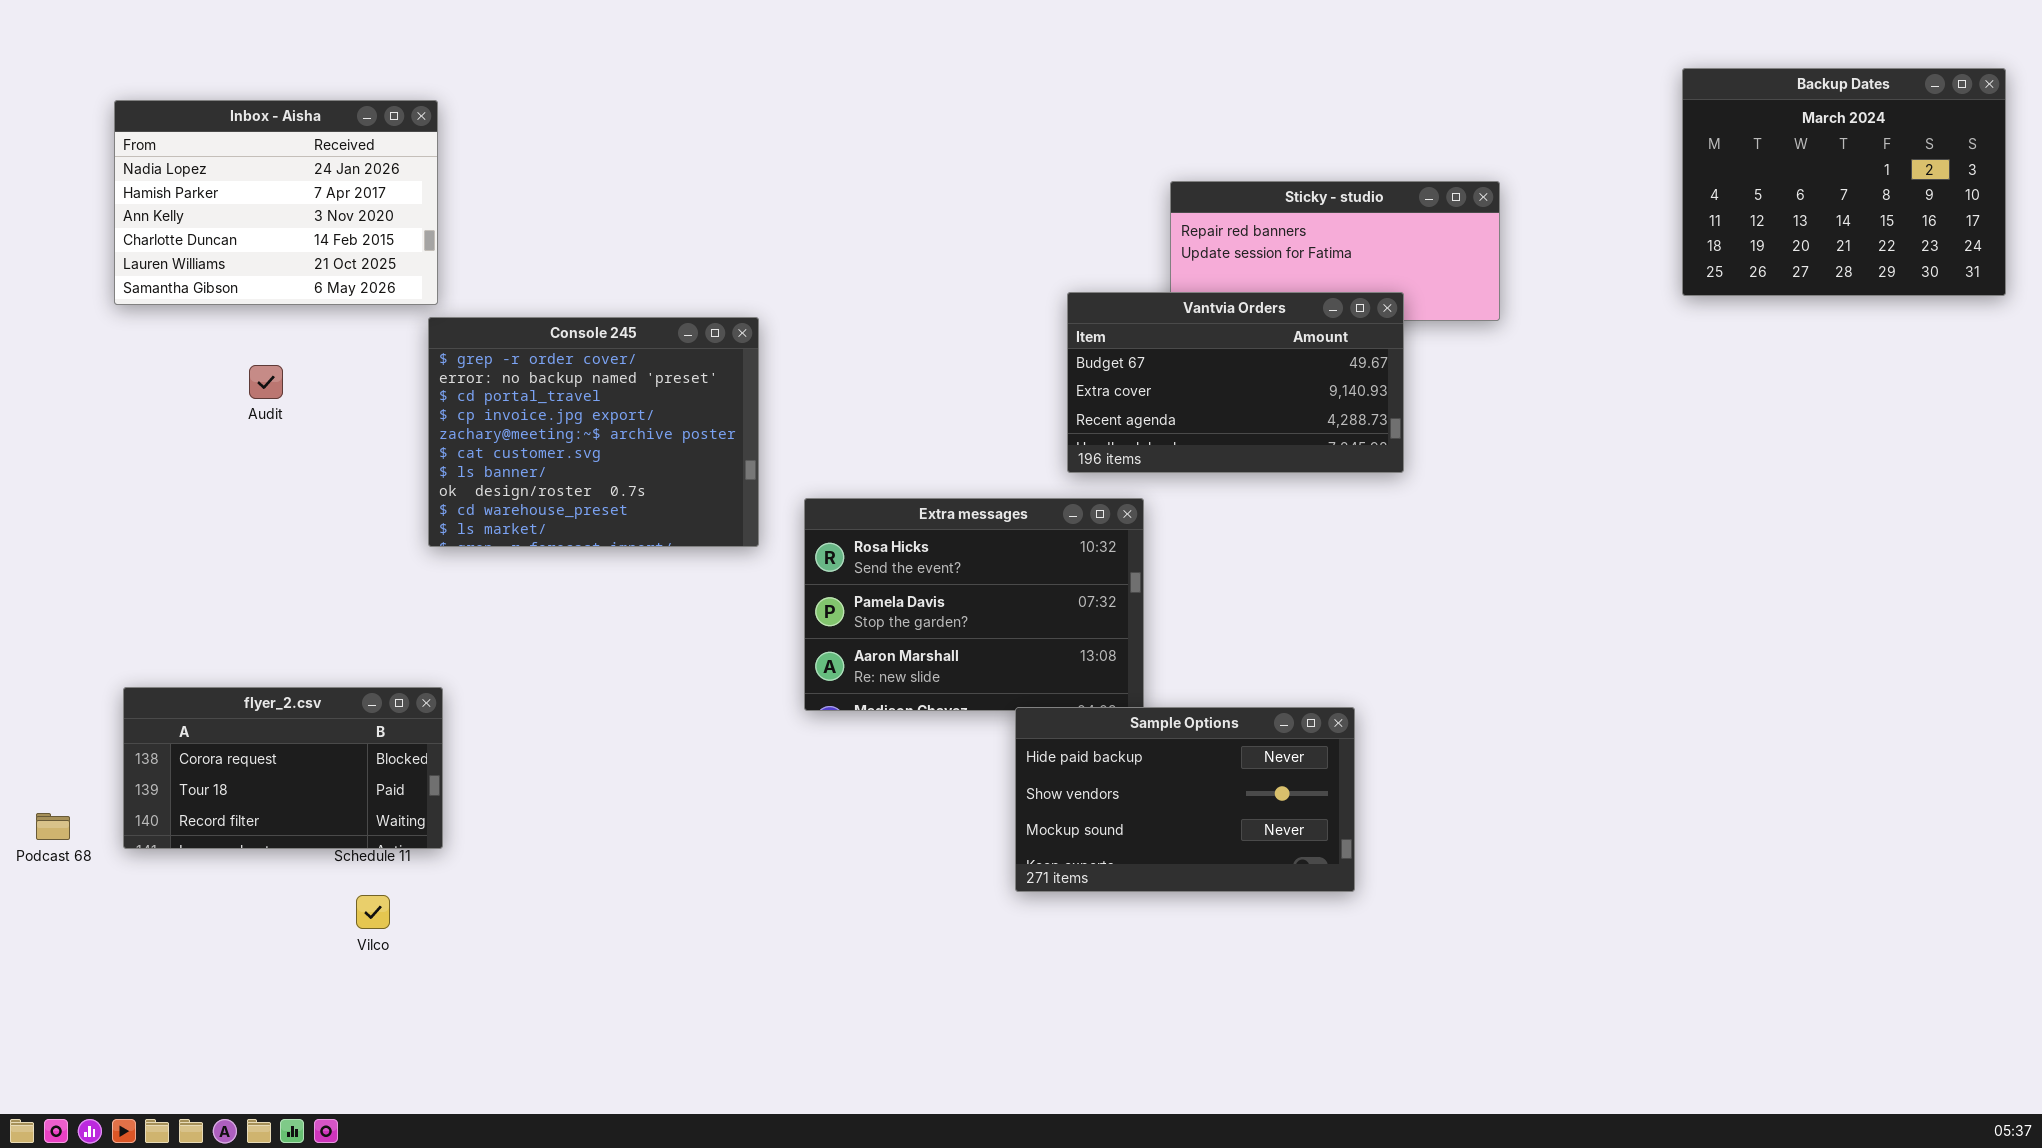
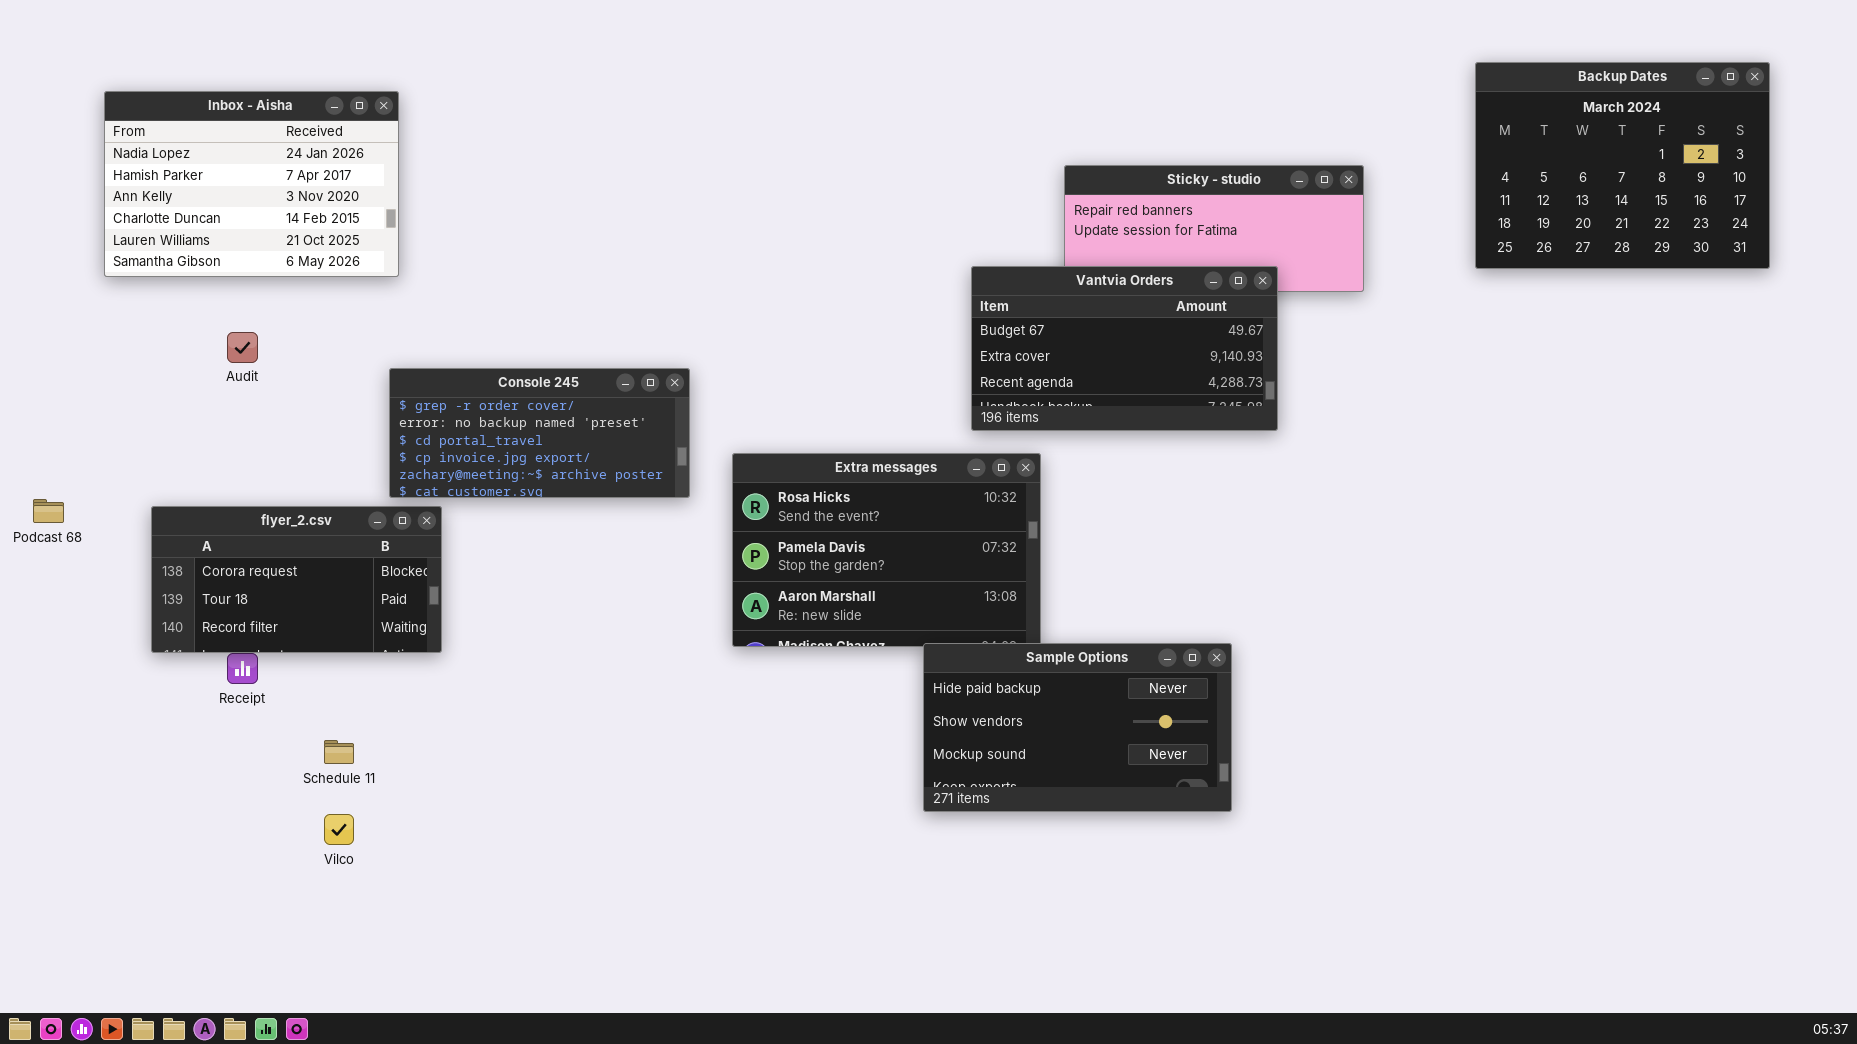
Backup Dates: [1682,68,2006,296] -> [1475,62,1770,269], moved
Console 245: [428,317,759,547] -> [389,368,690,498], resized
flyer_2.csv: [123,687,443,849] -> [151,506,442,653], moved
Podcast 68: [36,813,70,840] -> [33,499,64,523], moved

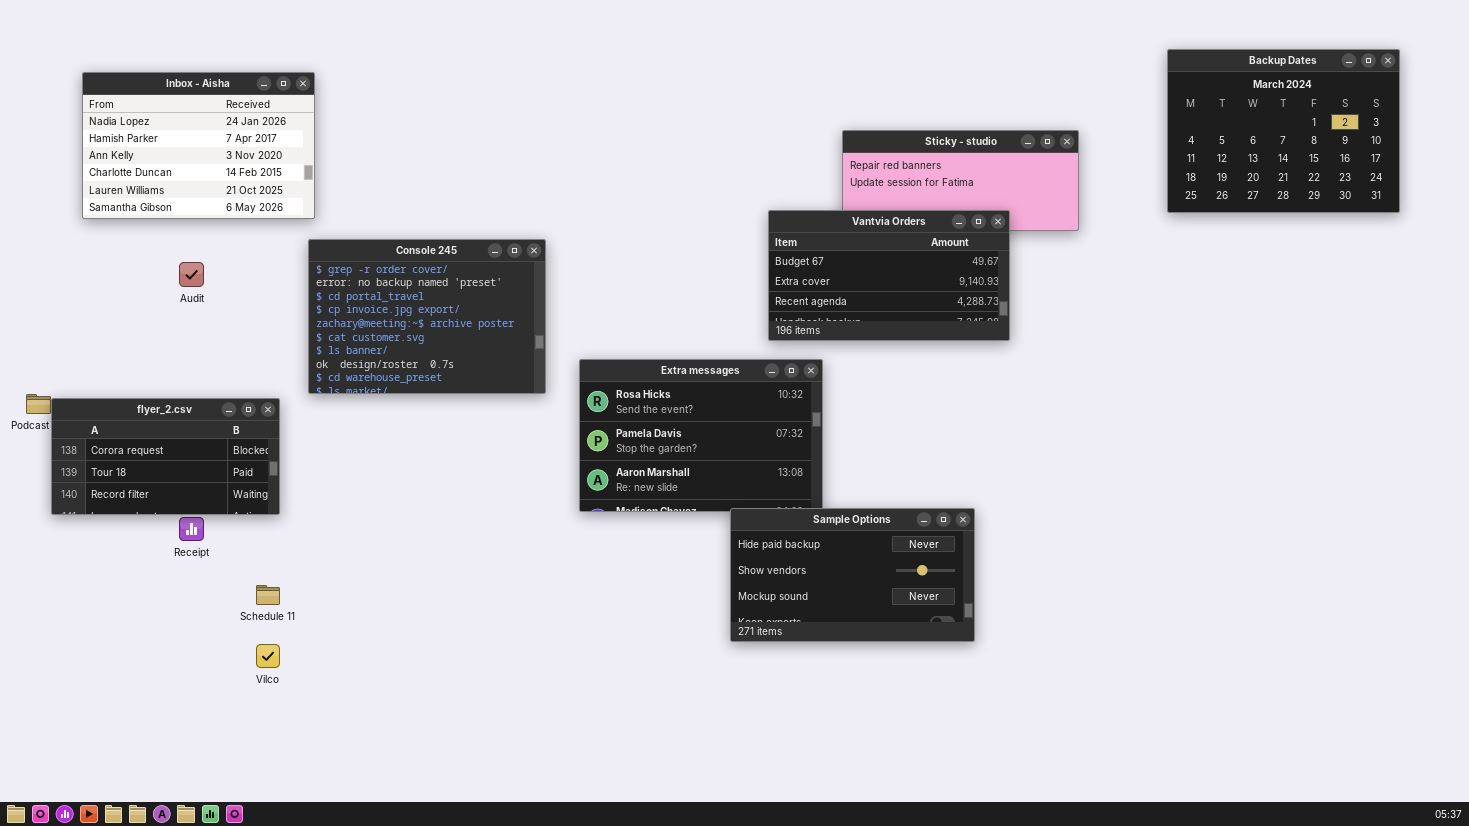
Console 245: [389,368,690,498] -> [308,239,546,394], resized
flyer_2.csv: [151,506,442,653] -> [51,398,280,515], moved

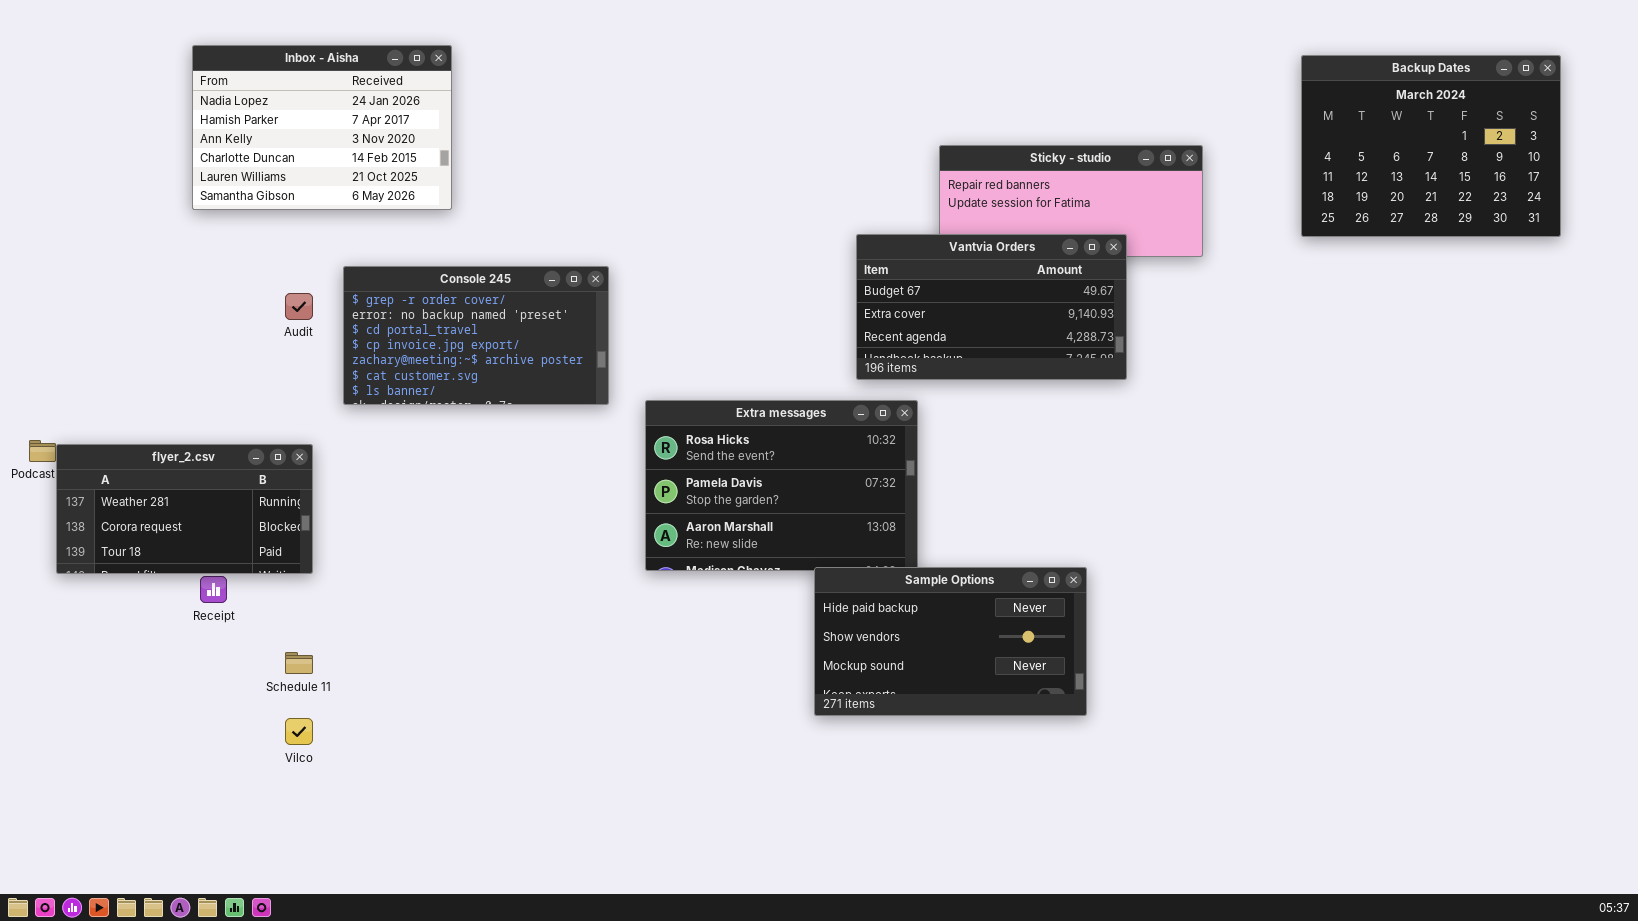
Inbox - Aisha: [82,72,315,219] -> [192,45,452,210], moved
Console 245: [308,239,546,394] -> [343,266,609,405], resized
Audit: [179,262,204,287] -> [285,293,313,320], moved
flyer_2.csv: [51,398,280,515] -> [56,444,313,574], scrolled up 1 row

